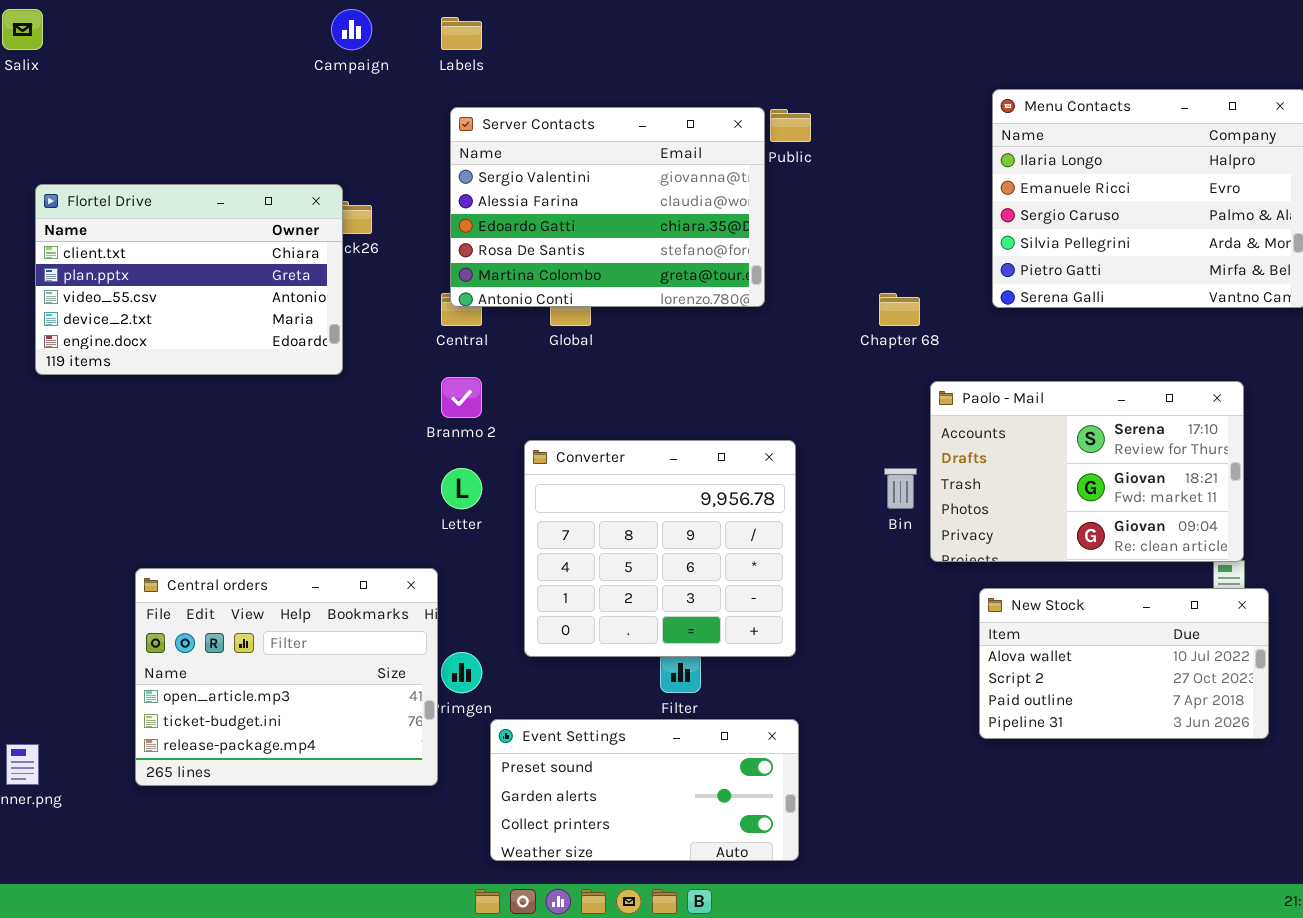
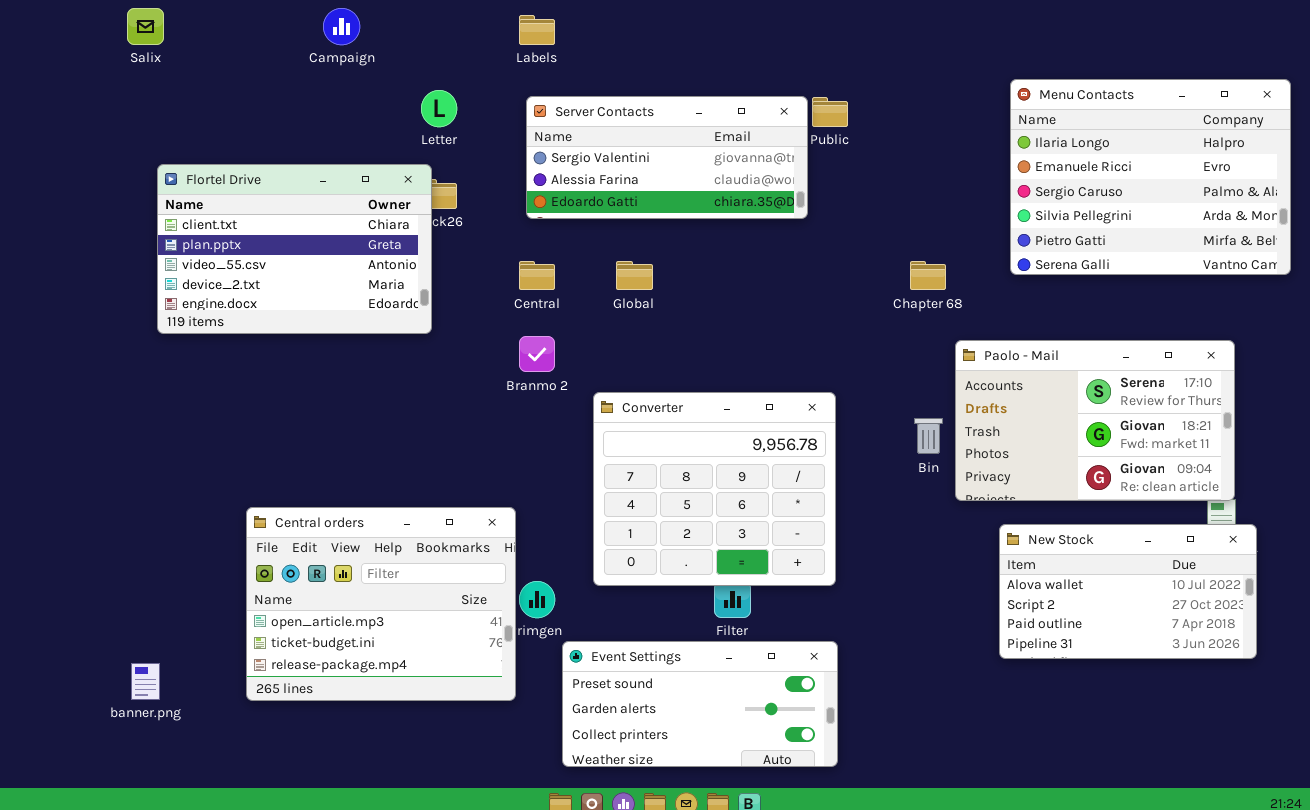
Campaign: [331,9,372,50] -> [323,8,360,45], moved
Server Contacts: [450,107,765,307] -> [526,96,808,219], resized
Letter: [441,468,482,509] -> [421,90,457,127], moved

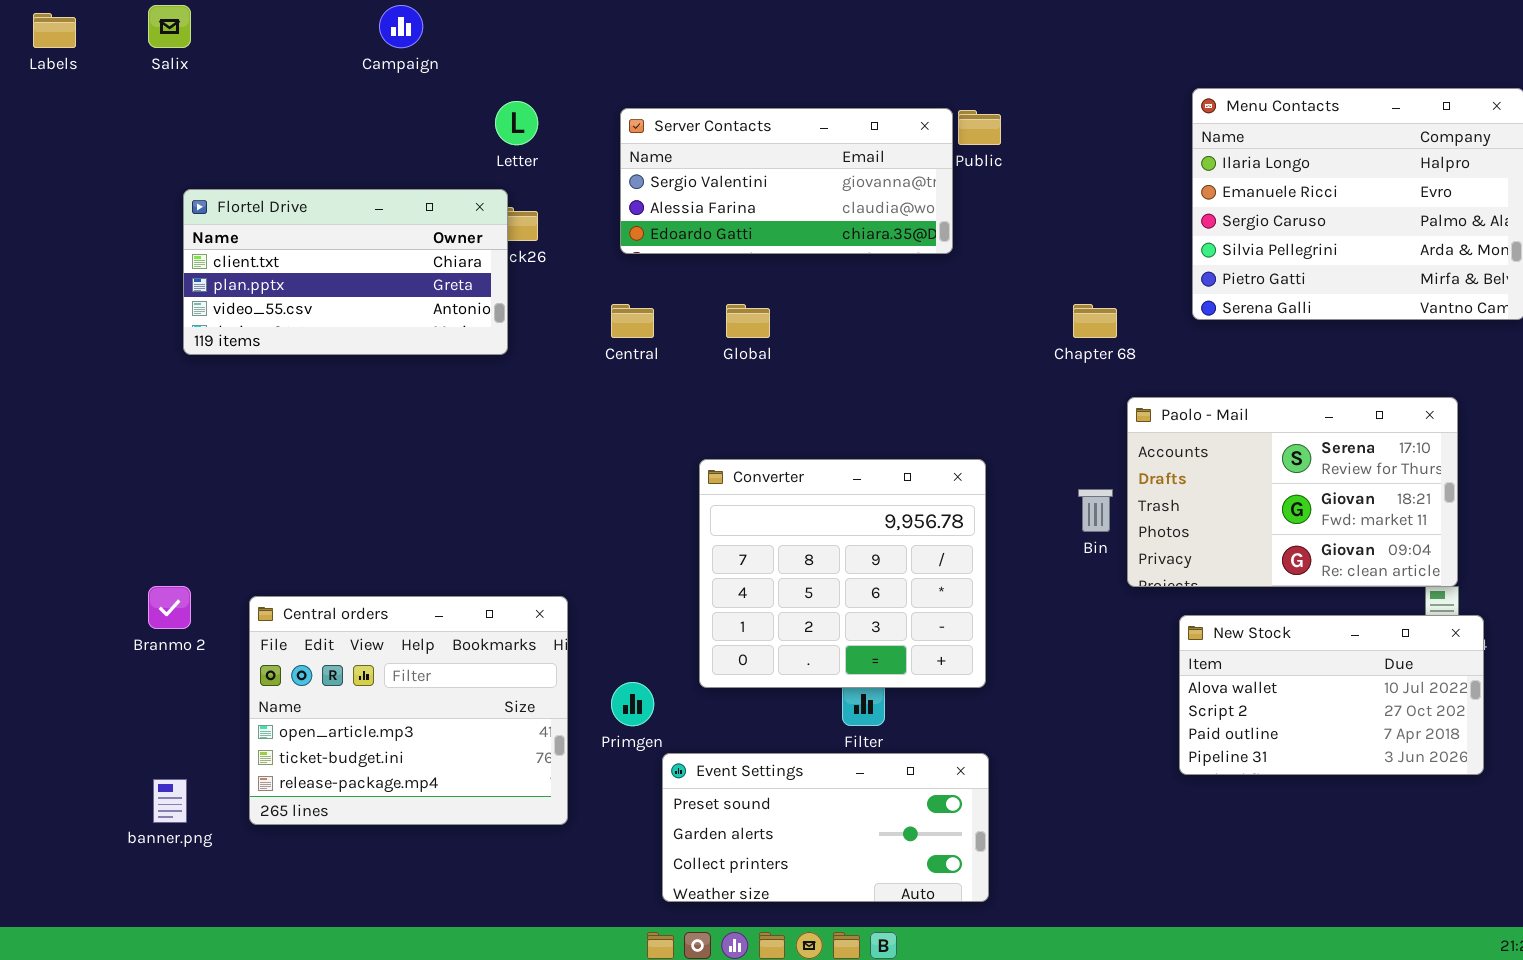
Labels: [519,15,555,45] -> [33,13,76,48], moved
Flortel Drive: [157,164,432,334] -> [183,189,508,355], resized
Branmo 2: [519,336,555,372] -> [148,586,191,629], moved
Central orders: [246,507,516,701] -> [249,596,568,825], moved

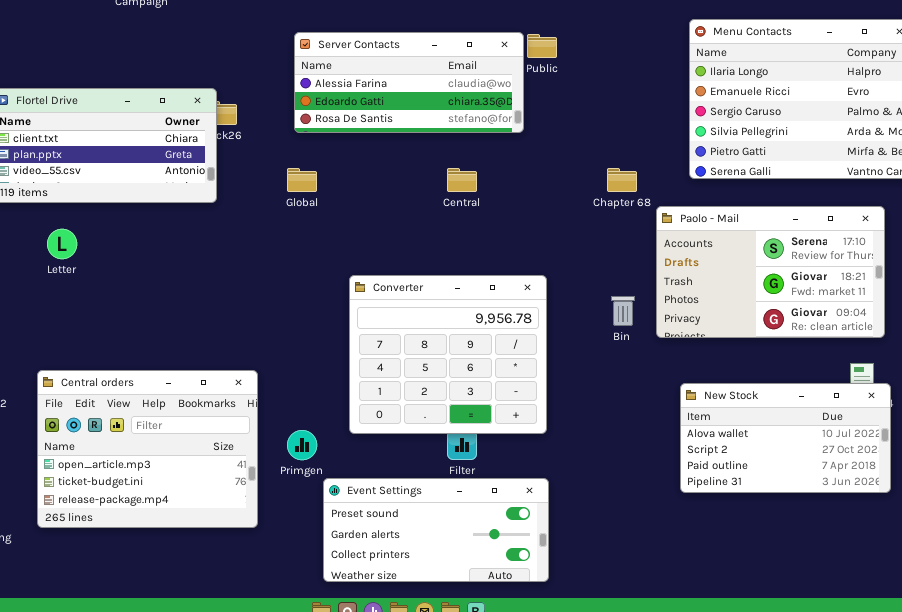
Letter: [495,101,538,145] -> [47,229,77,259], moved
Server Contacts: [620,108,953,254] -> [294,32,524,133], scrolled down 1 row
Central: [611,304,654,338] -> [447,168,477,192], moved
Global: [726,304,770,338] -> [287,168,317,192], moved
Paolo - Mail: [1127,397,1458,587] -> [656,206,885,338], moved

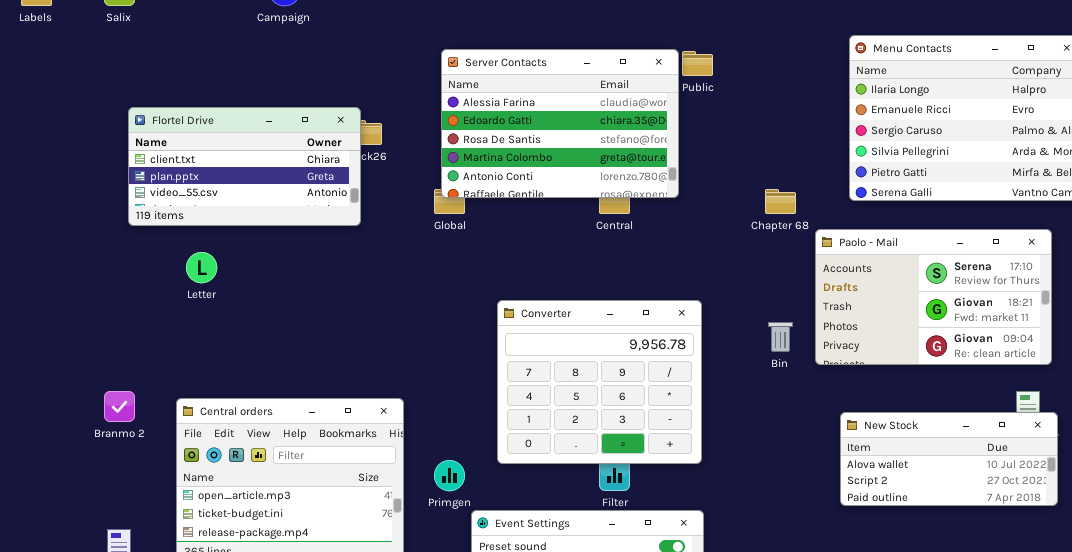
Server Contacts: [294,32,524,133] -> [441,49,679,198], resized
New Stock: [680,383,891,493] -> [840,412,1058,506], resized

